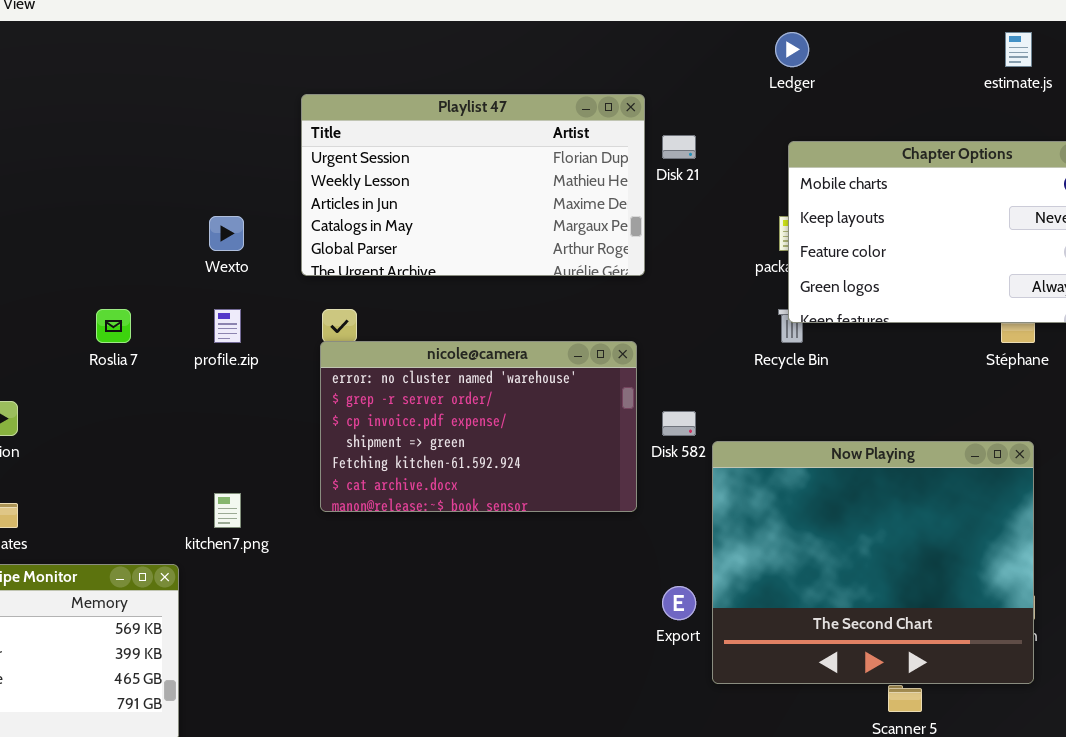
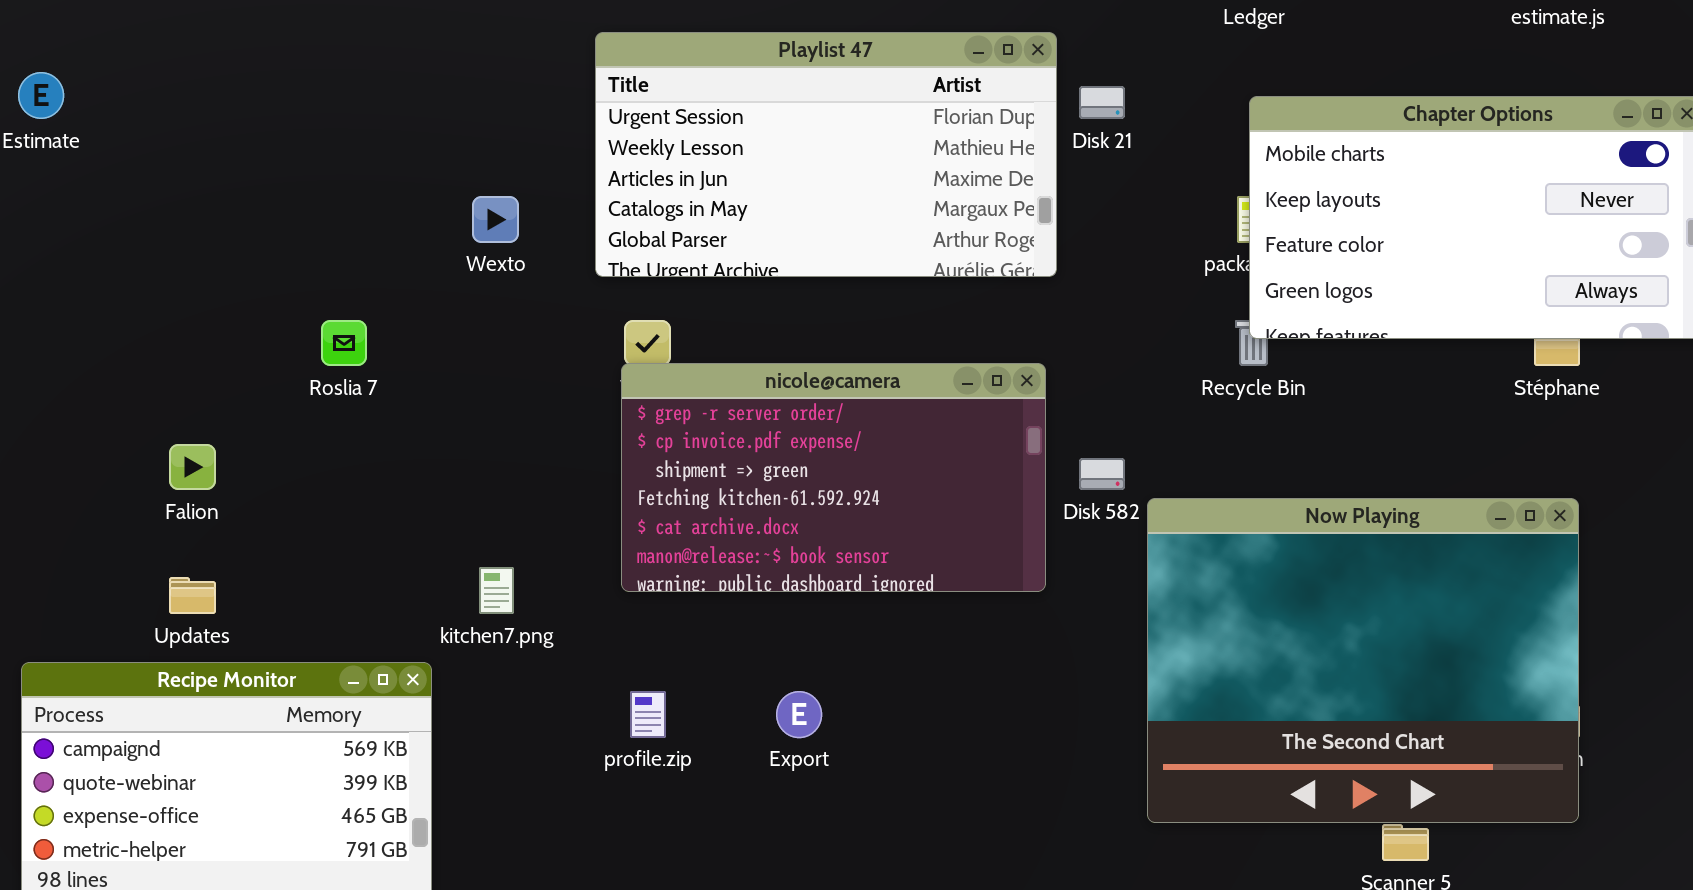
profile.zip: [214,309,241,343] -> [630,691,666,738], moved
nicole@camera: [320,341,637,512] -> [621,363,1046,592], scrolled down 1 row
Export: [662,586,696,620] -> [776,691,822,738], moved

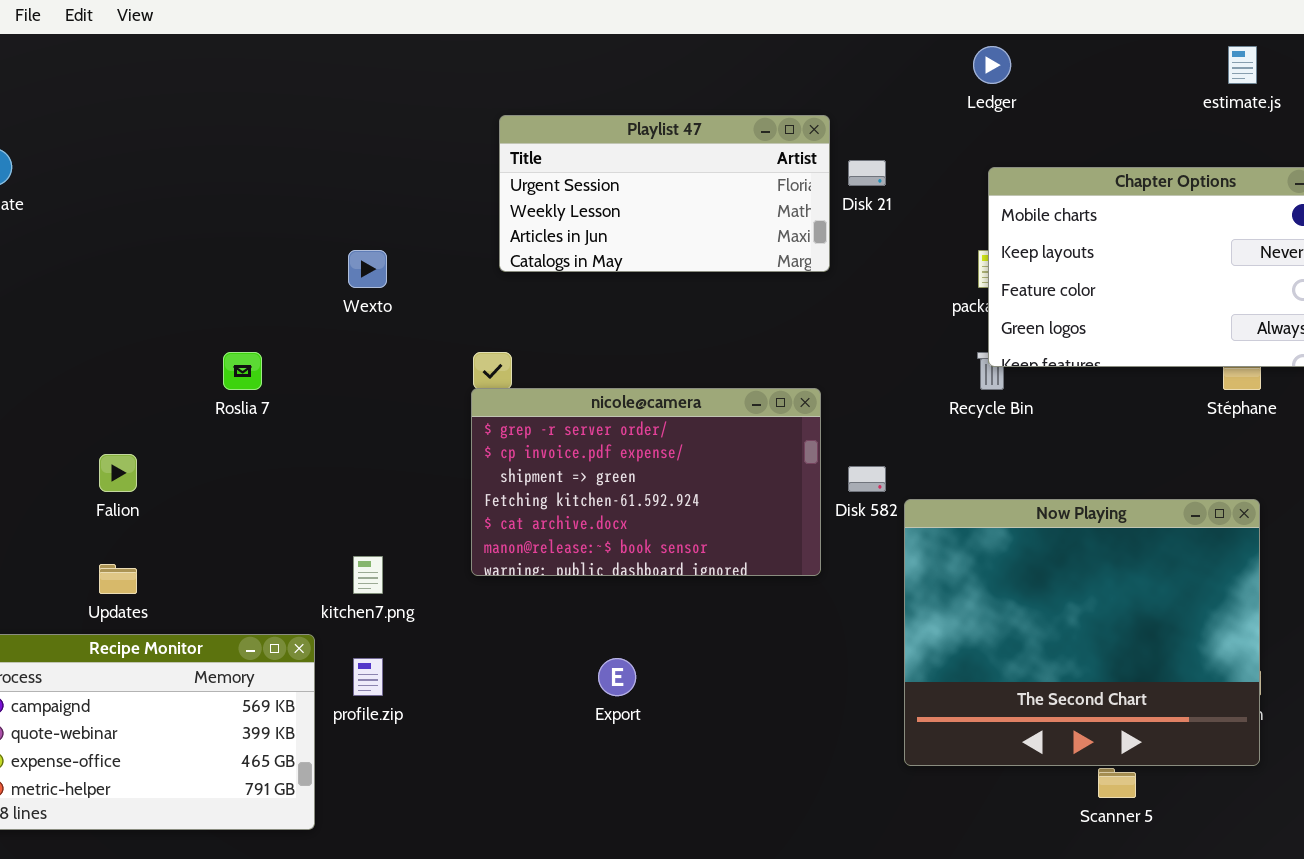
Playlist 47: [595,32,1057,277] -> [499,115,830,272], resized
profile.zip: [630,691,666,738] -> [353,658,383,696], moved

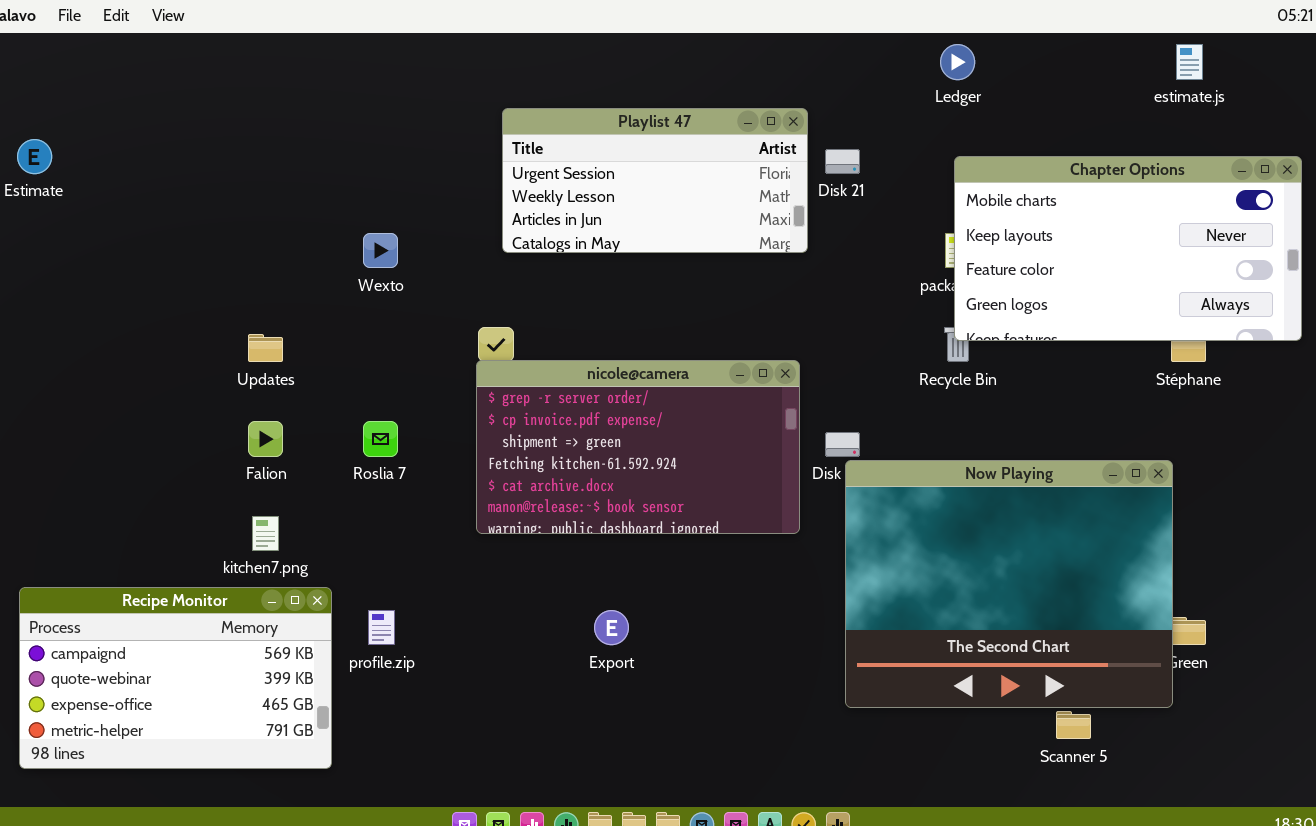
Roslia 7: [223,352,262,390] -> [363,421,398,457], moved
Falion: [99,454,137,492] -> [248,421,283,457], moved
Now Playing: [904,499,1260,766] -> [845,460,1173,708], moved
kitchen7.png: [353,556,383,594] -> [252,516,279,551], moved
Updates: [99,564,137,594] -> [248,334,283,362], moved

